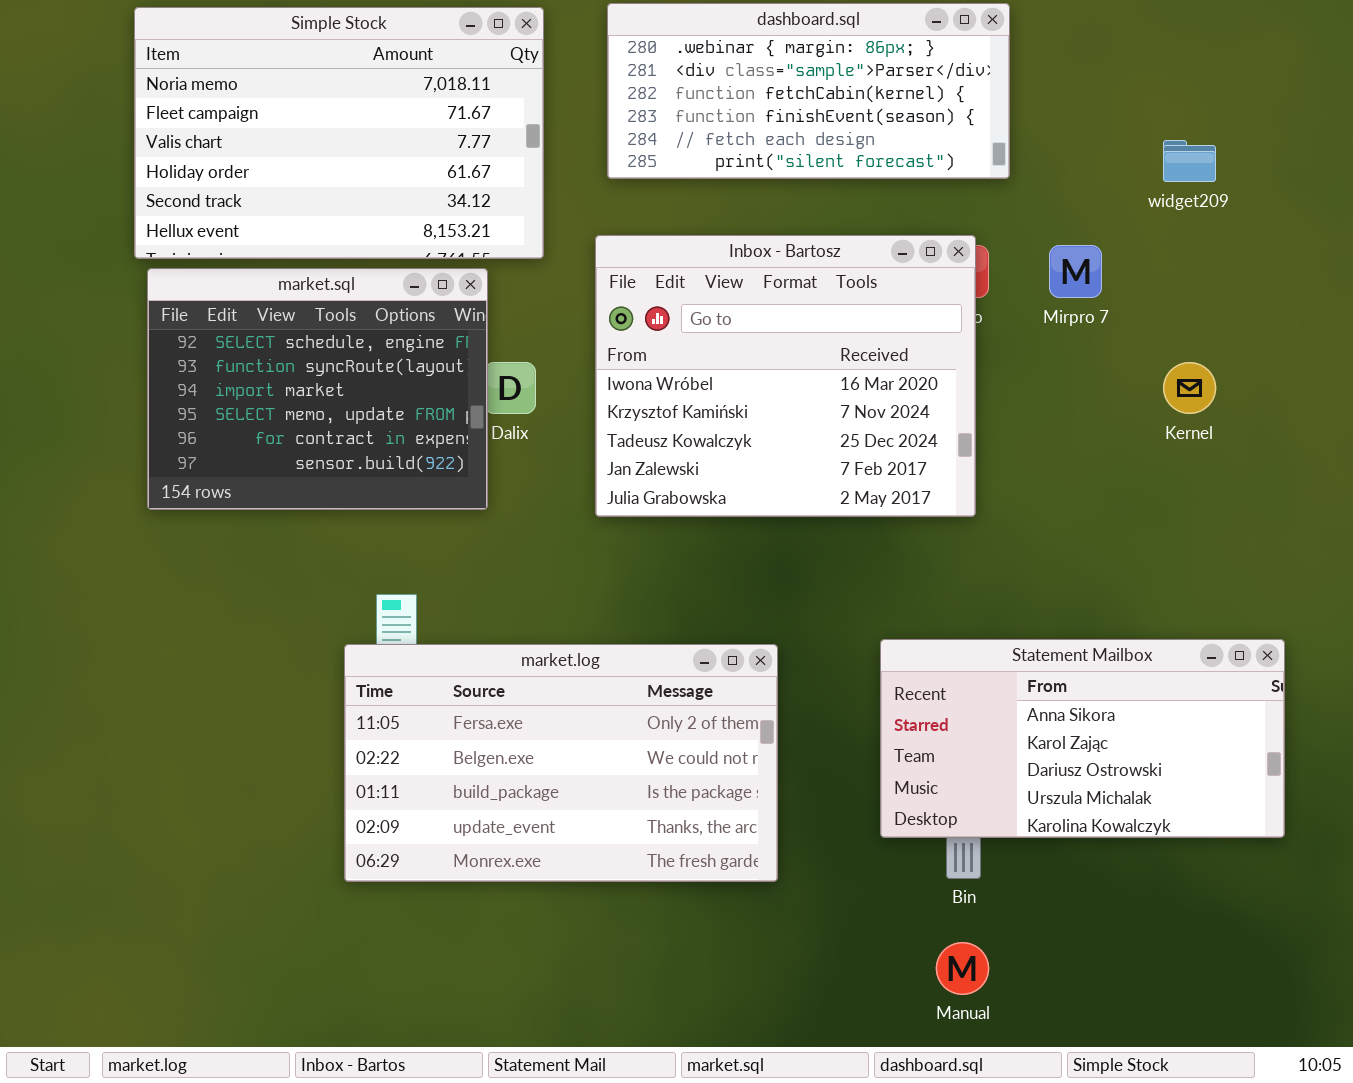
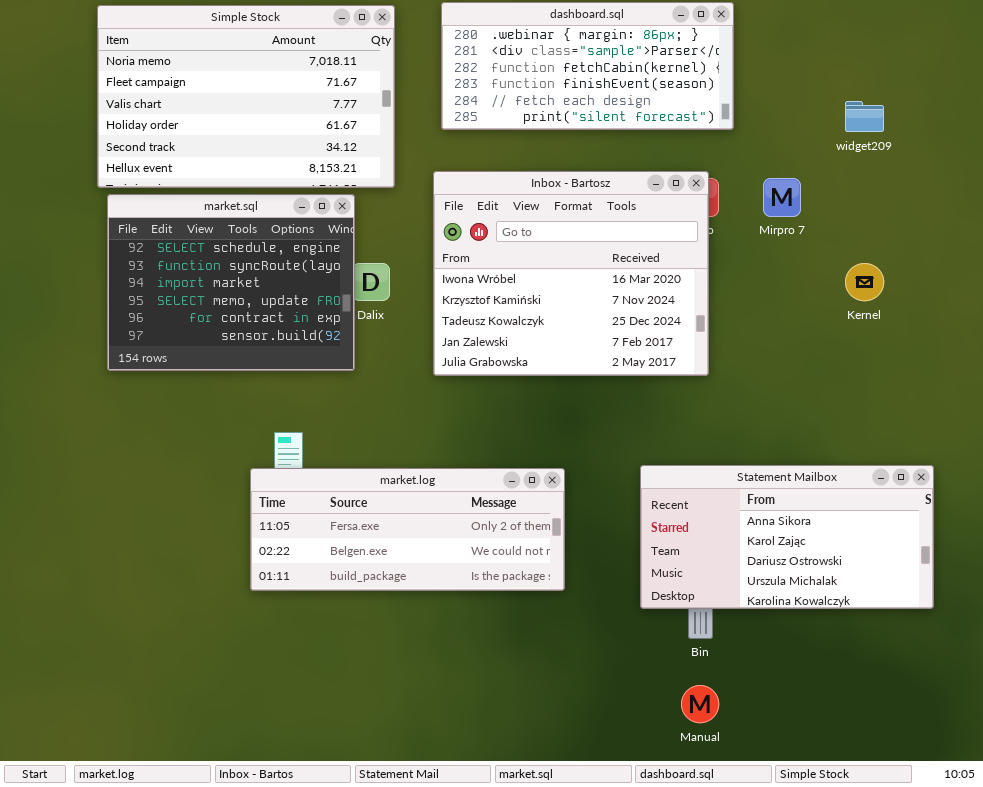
market.log: [344,644,778,882] -> [250,468,565,591], resized

